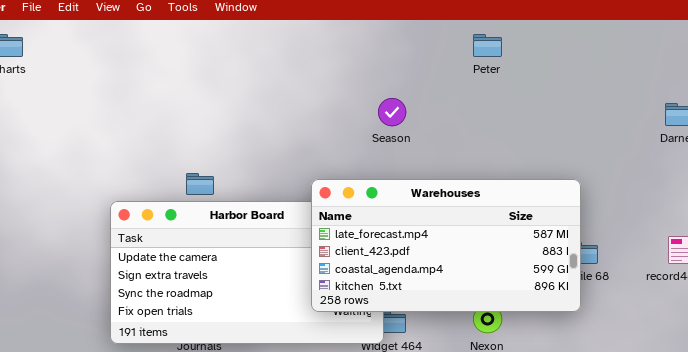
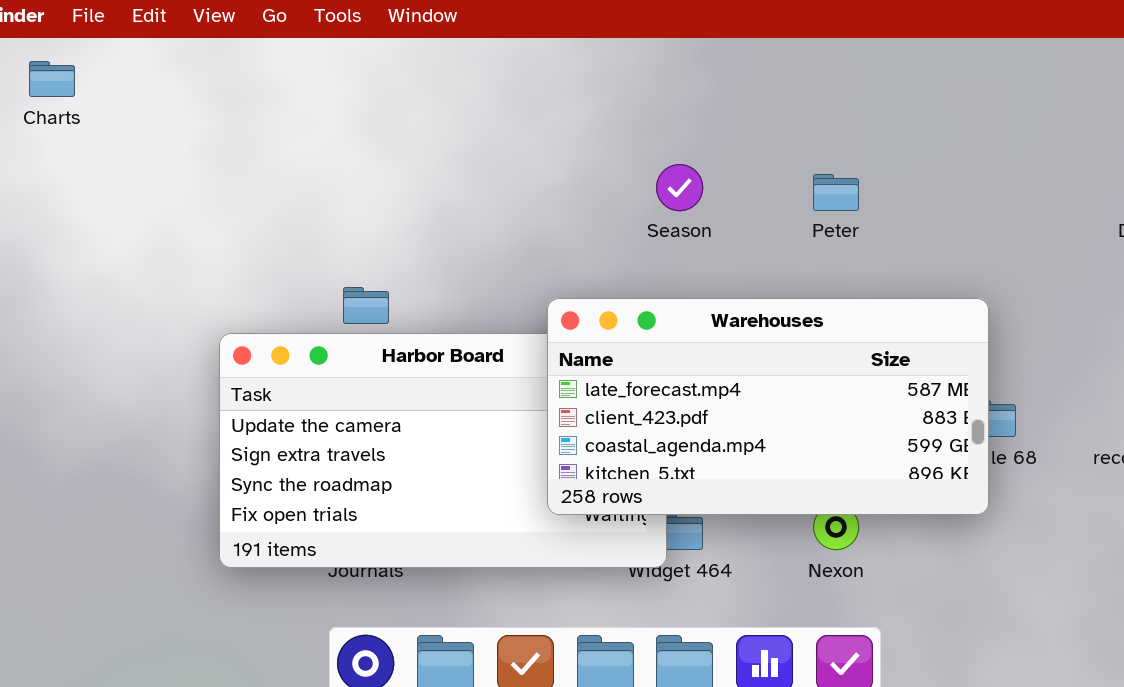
Peter: [473,34,502,57] -> [813,174,859,211], moved

